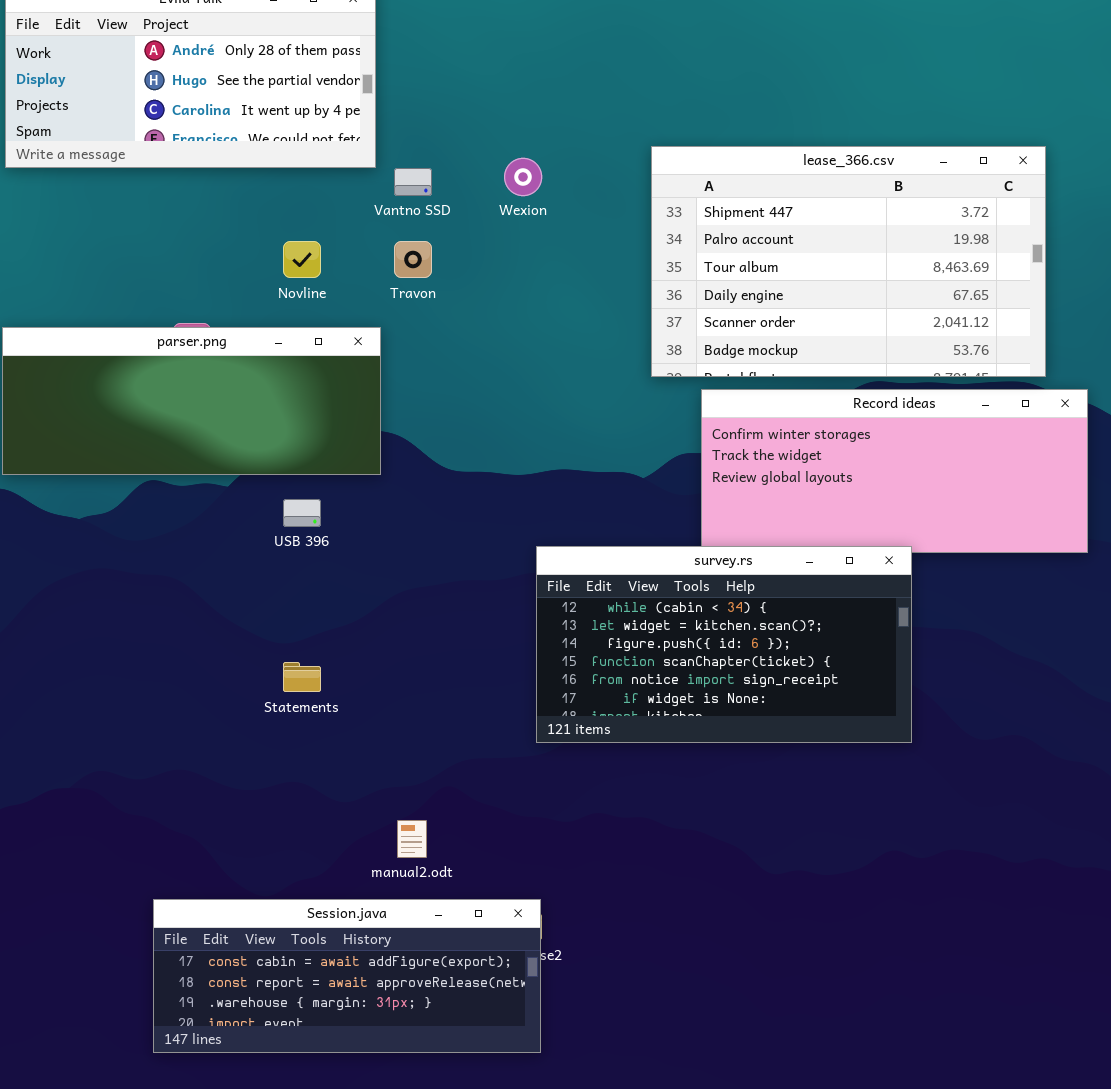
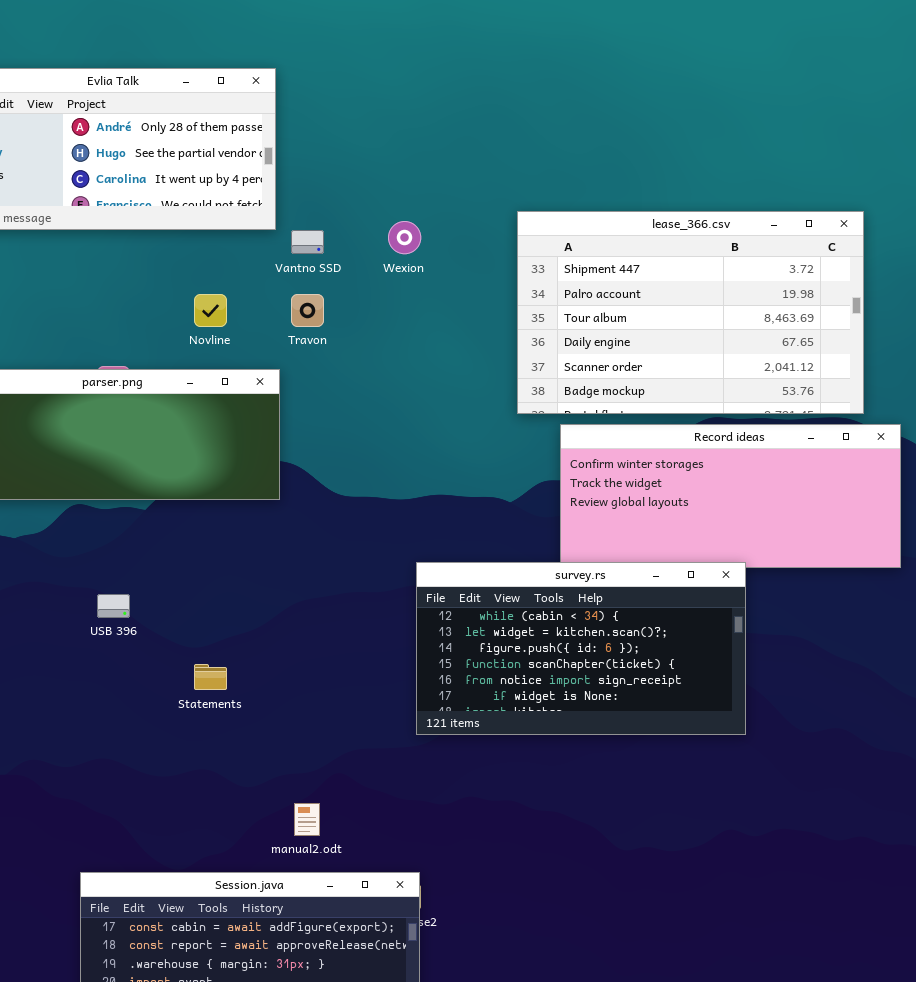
USB 396: [283,499,321,527] -> [97,594,130,618], moved

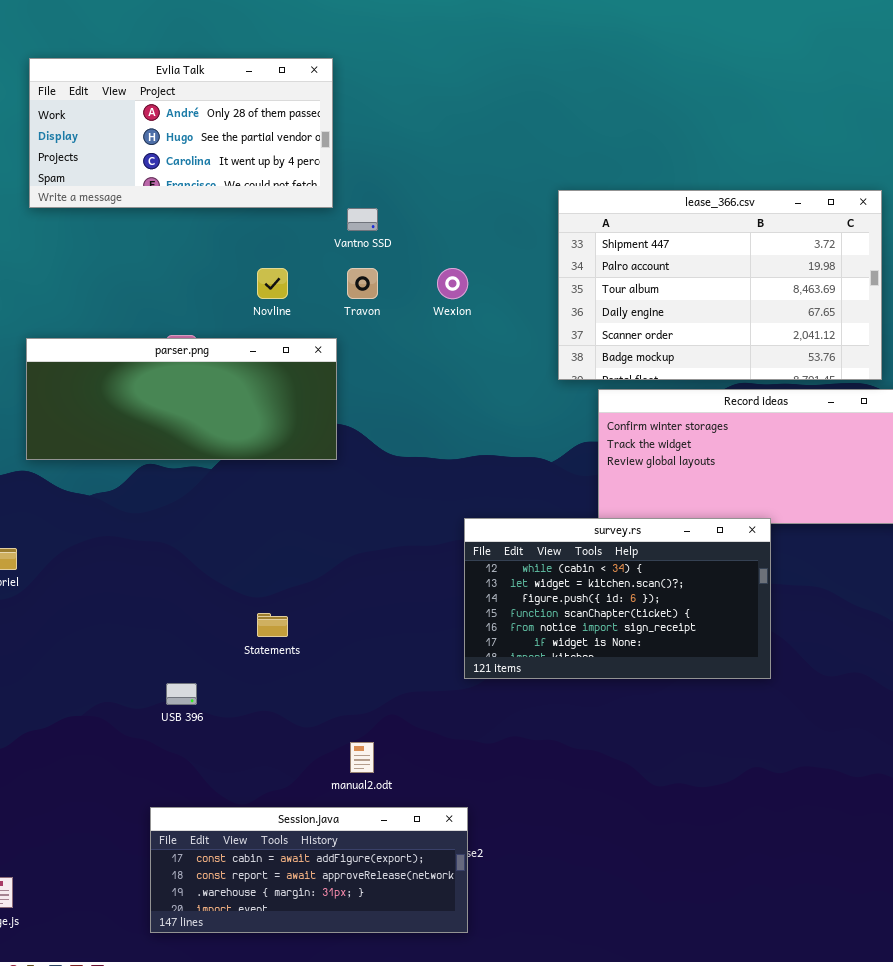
Wexion: [388,221,421,254] -> [437,268,468,299], moved
USB 396: [97,594,130,618] -> [166,683,197,705], moved

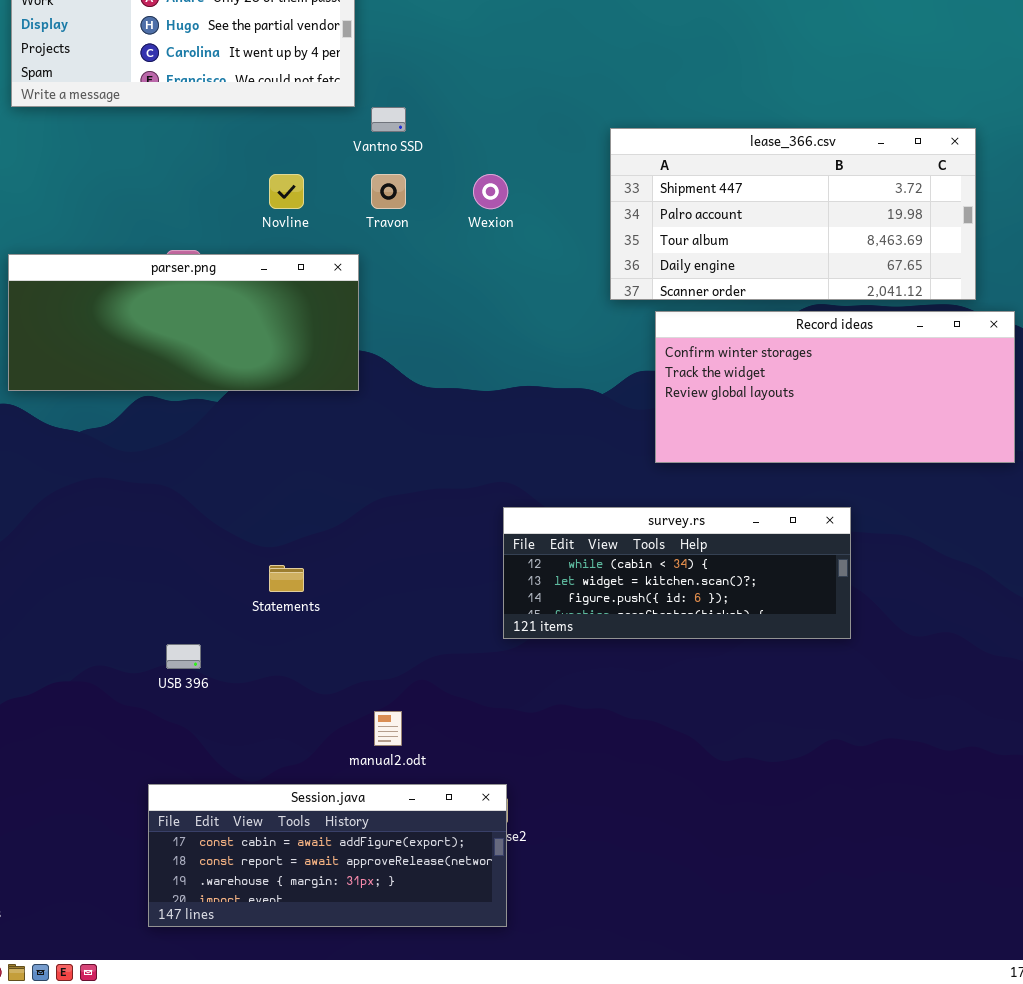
lease_366.csv: [558,190,882,380] -> [610,128,976,300], resized
survey.rs: [464,518,771,679] -> [503,507,851,639], resized

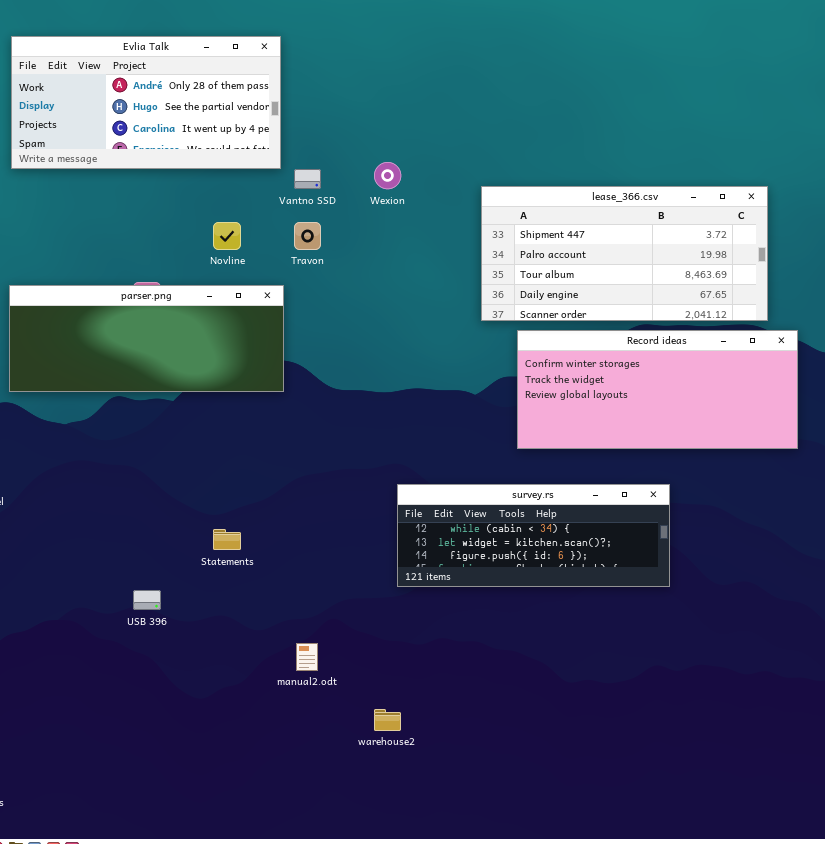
Wexion: [473,174,508,209] -> [374,162,401,189], moved
Session.java: [148,784,507,927] -> none, closed

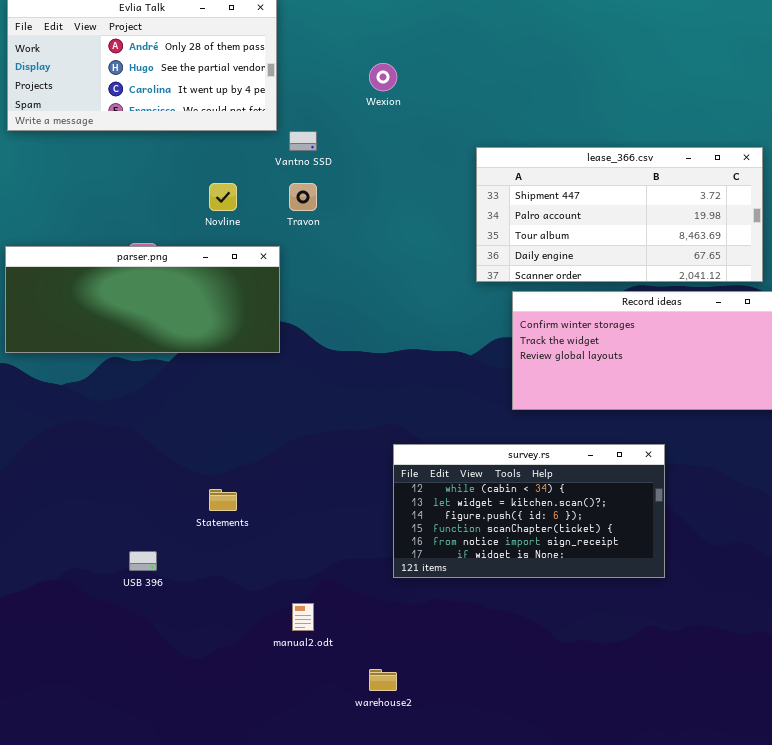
Wexion: [374,162,401,189] -> [369,63,397,91], moved
survey.rs: [397,484,670,587] -> [393,444,665,578], resized

